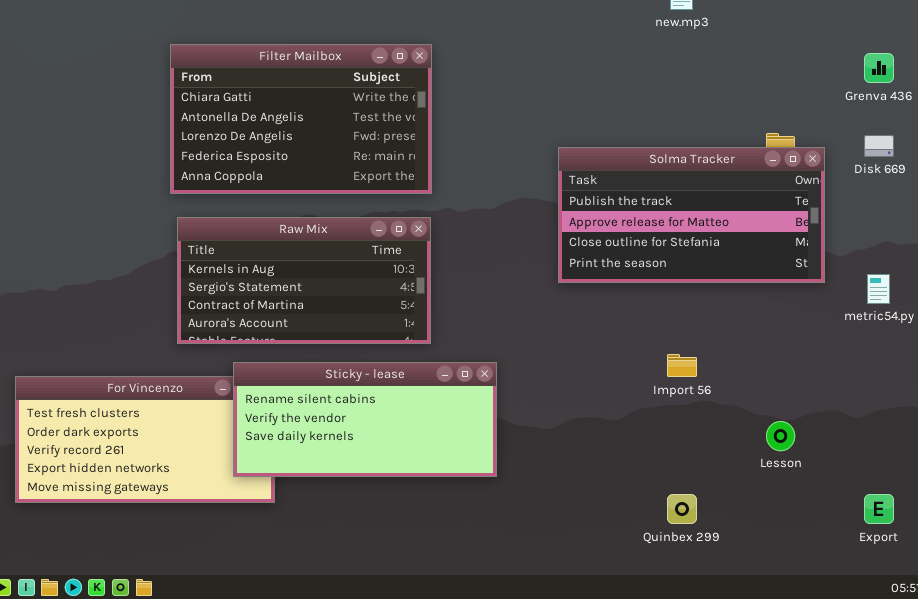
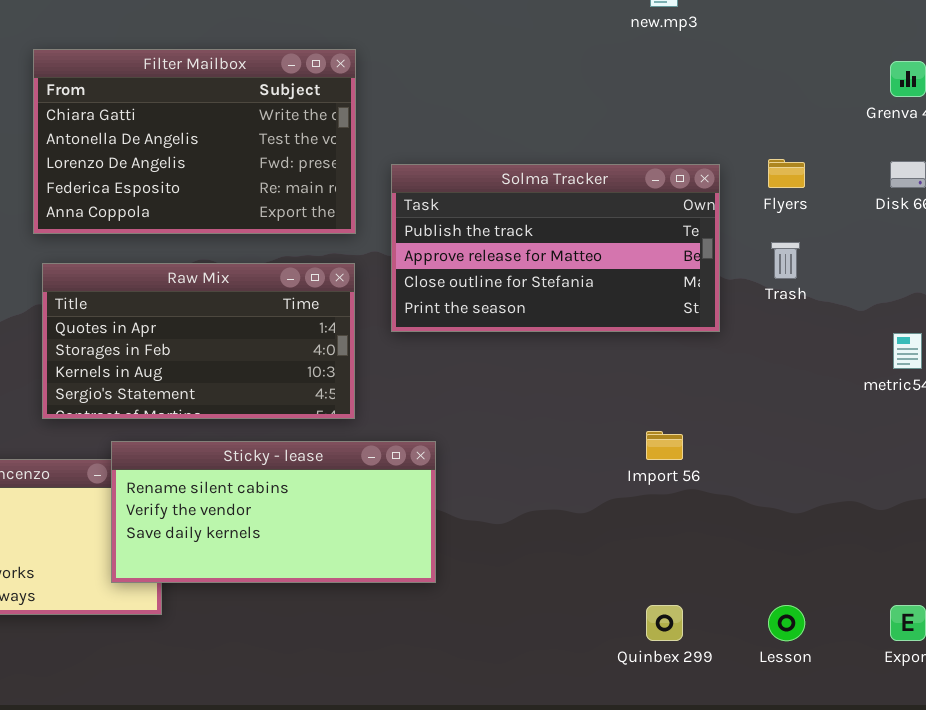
Solma Tracker: [558,147,825,283] -> [391,164,720,332], moved
Raw Mix: [177,217,431,344] -> [42,263,355,419], scrolled up 2 rows
Lesson: [766,421,795,451] -> [768,605,805,641], moved

